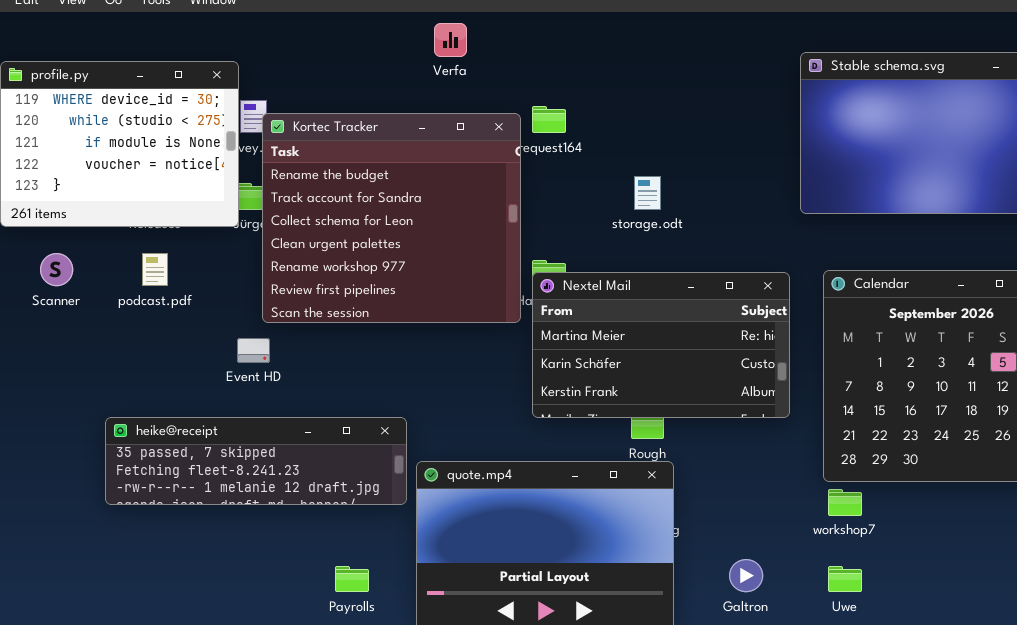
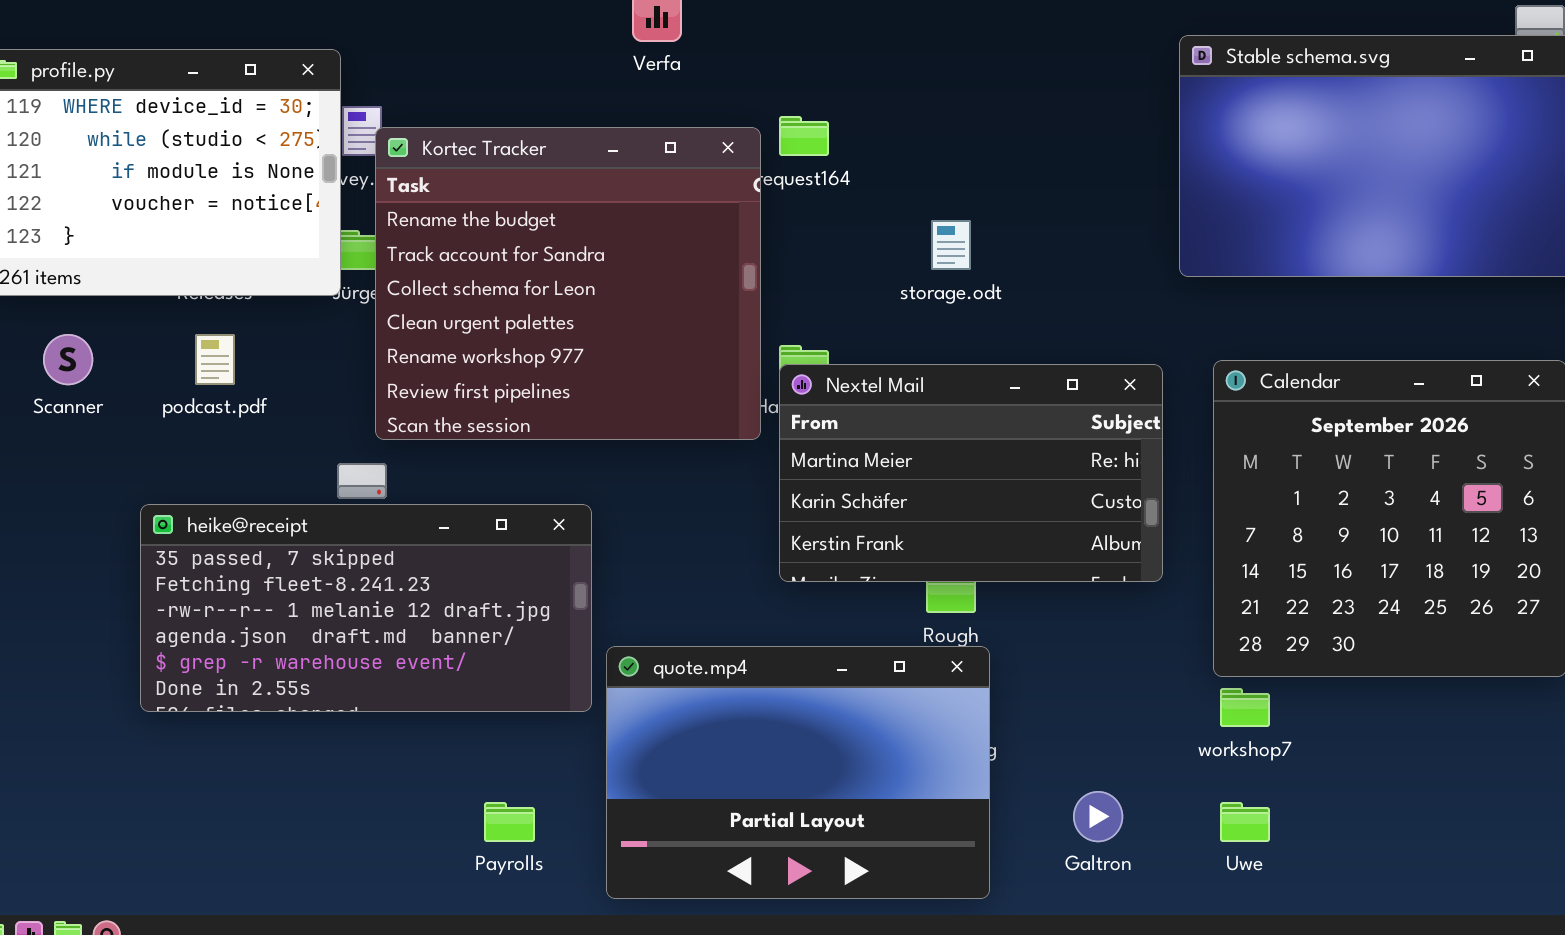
heike@receipt: [105,417,407,505] -> [140,504,592,712], resized

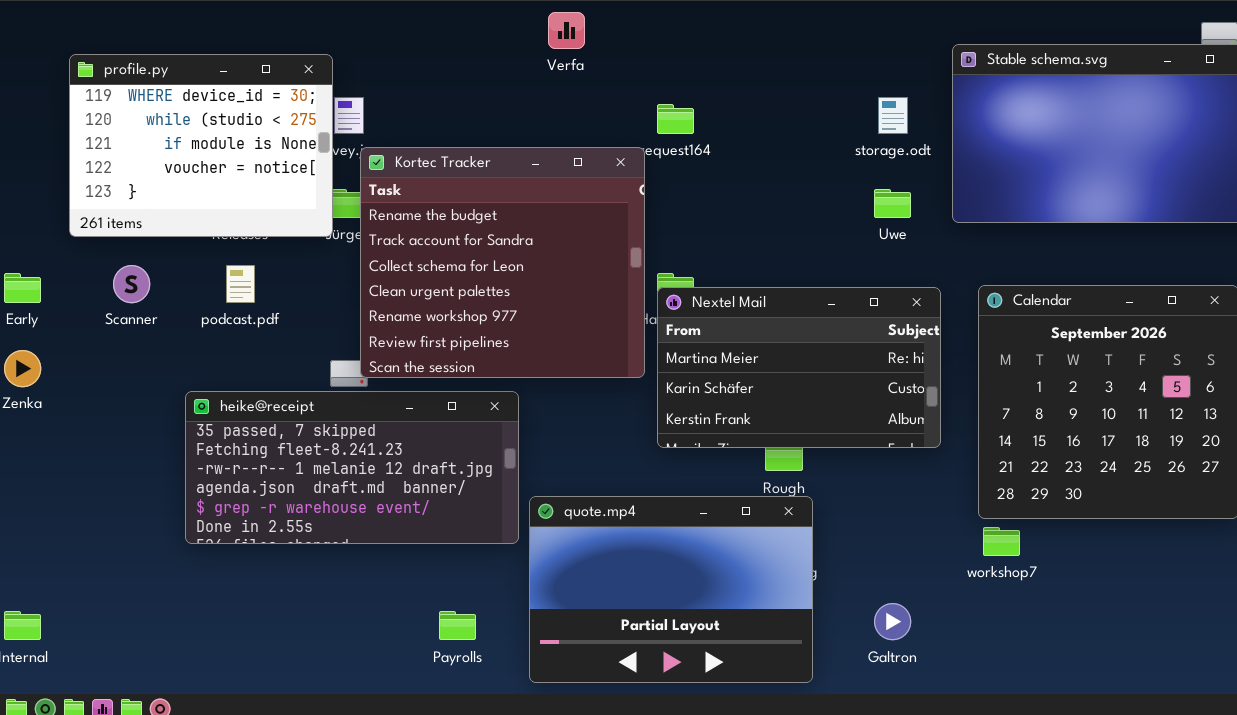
Kortec Tracker: [375,127,761,440] -> [360,147,645,378], moved
storage.odt: [931,220,971,270] -> [878,97,908,134], moved
Uwe: [1220,802,1270,842] -> [874,189,911,218], moved

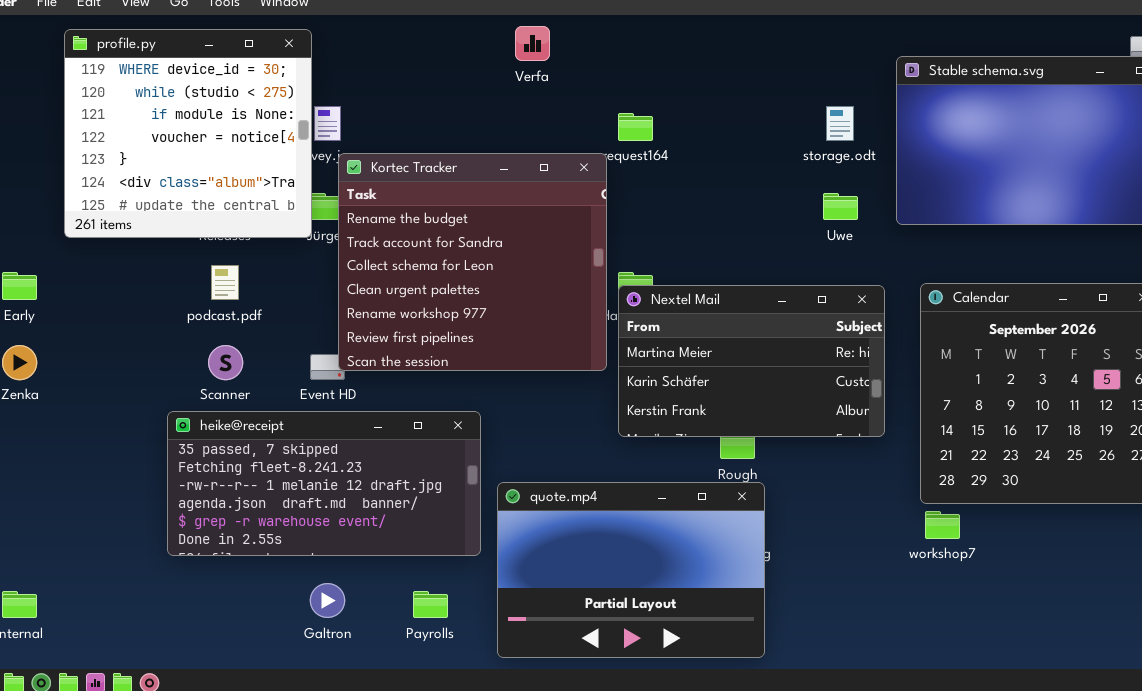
profile.py: [69,54,333,237] -> [64,29,312,238], resized
Scanner: [113,265,150,303] -> [208,345,243,380], moved
heike@receipt: [185,391,519,544] -> [167,411,481,556], moved
Galtron: [874,603,911,640] -> [310,583,345,618], moved

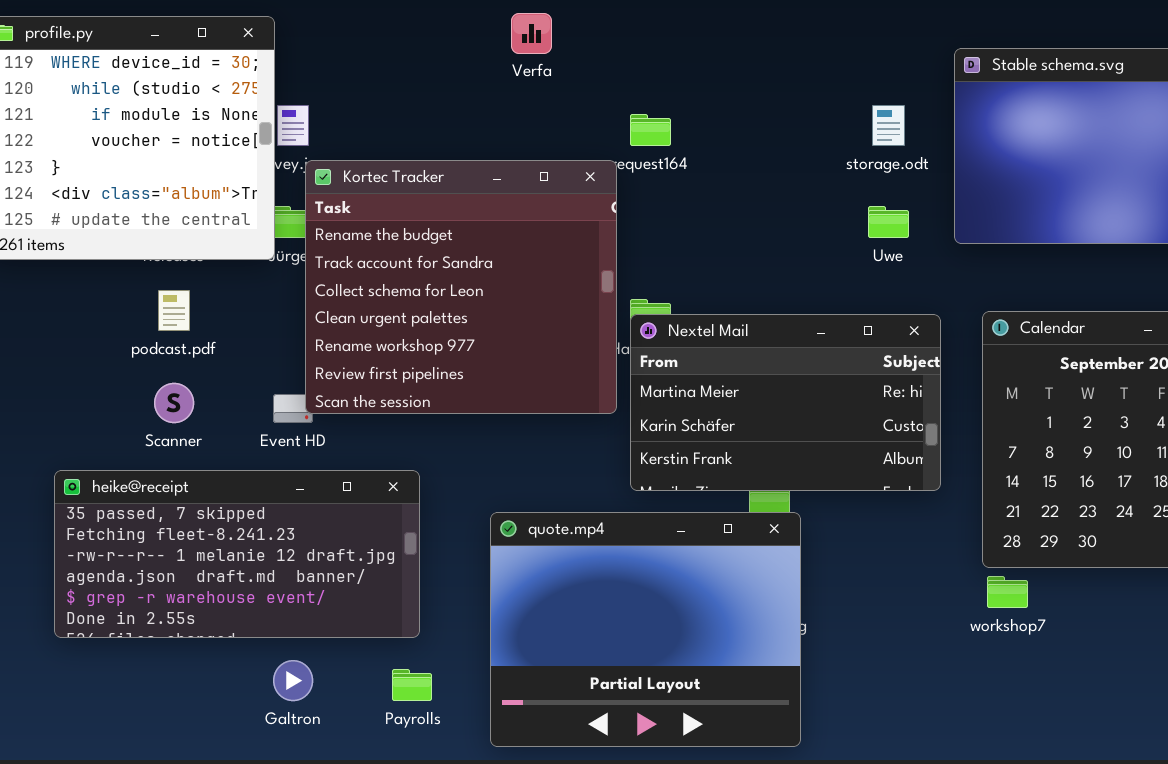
heike@receipt: [167,411,481,556] -> [54,470,420,638], moved
quote.mp4: [497,482,765,658] -> [490,512,801,747], resized

